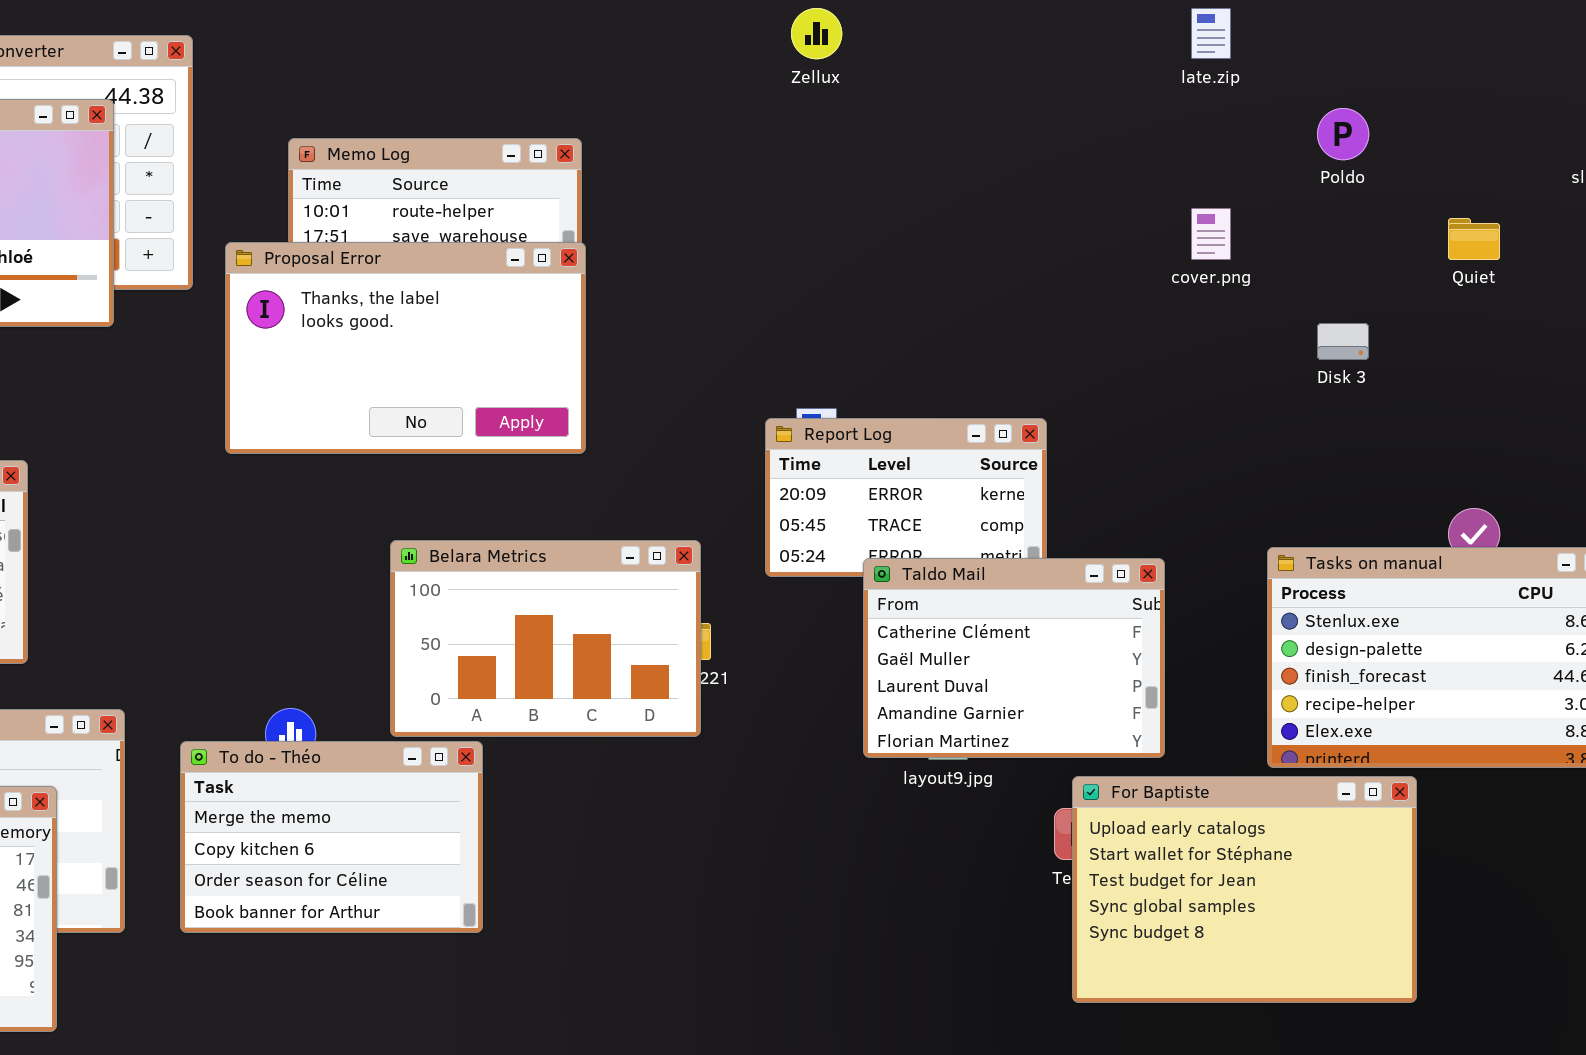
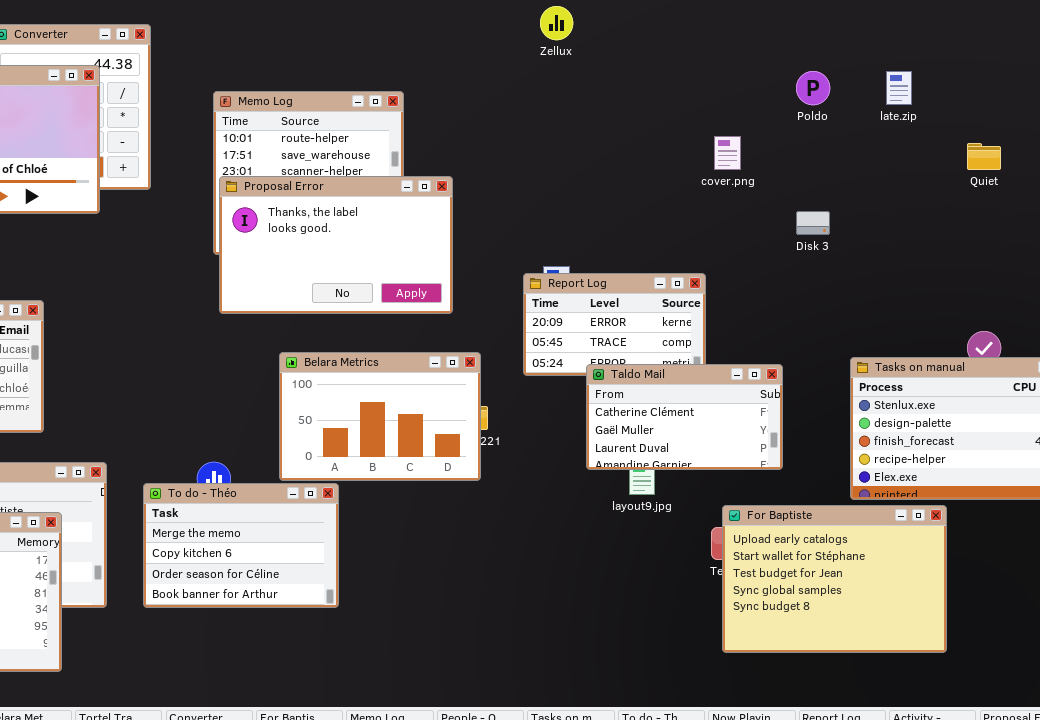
late.zip: [1191,8,1231,59] -> [886,71,912,105], moved
Poldo: [1317,108,1369,160] -> [796,71,830,105], moved
cover.png: [1191,208,1231,260] -> [714,136,741,170], moved
Proposal Error: [225,242,586,454] -> [219,176,453,314], moved
Disk 3: [1317,323,1369,360] -> [796,211,830,235], moved
Taldo Mail: [863,558,1165,758] -> [586,364,783,470], resized

